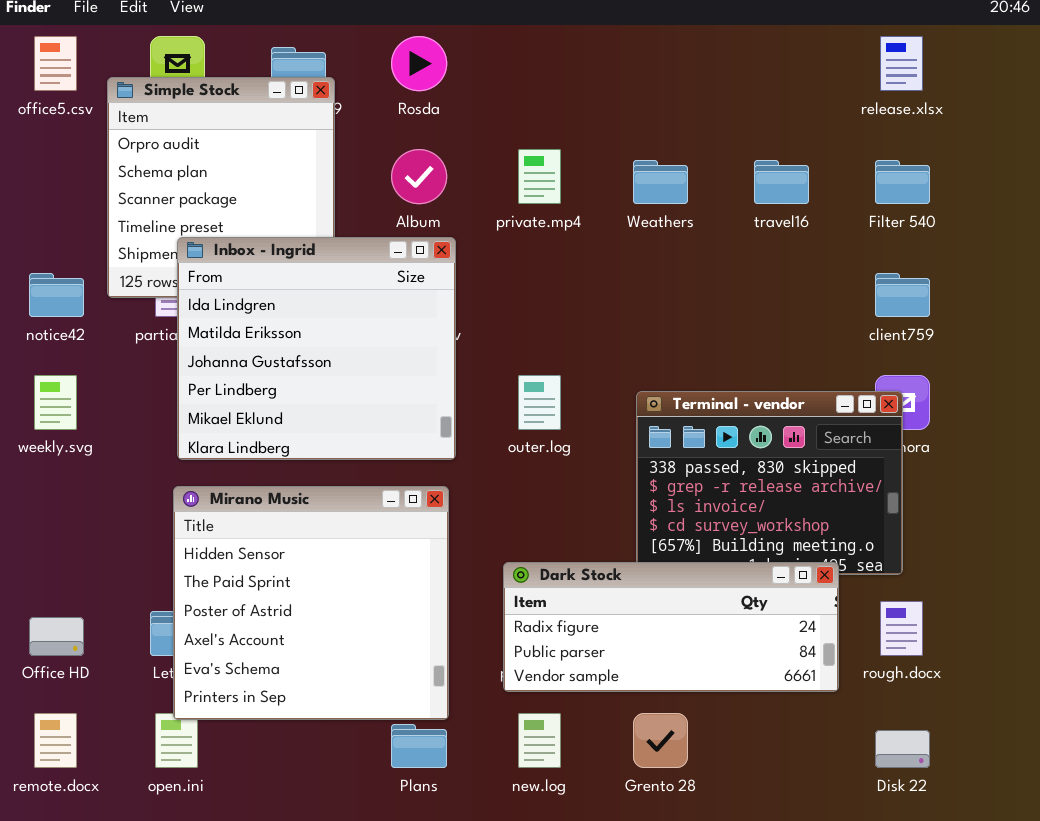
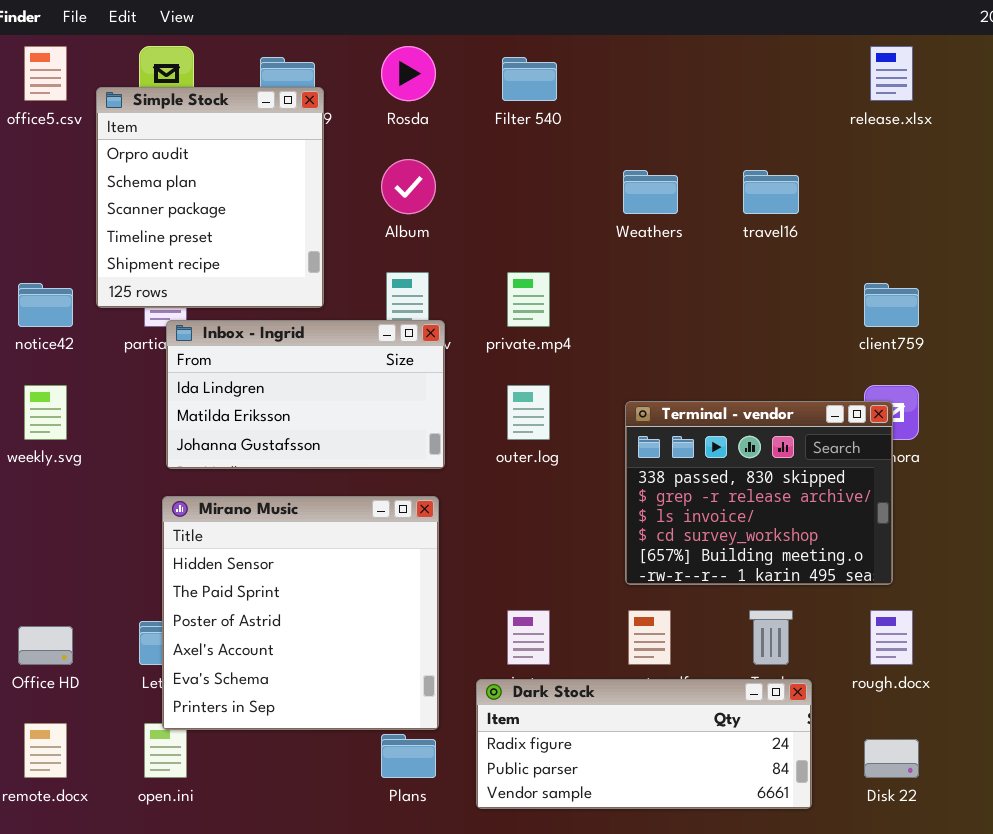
private.mp4: [518,149,561,204] -> [507,272,550,327], moved
Filter 540: [875,160,930,204] -> [502,57,557,101], moved
Inbox - Ingrid: [177,237,456,460] -> [166,320,445,469], resized
Dark Stock: [503,562,839,692] -> [476,679,812,809], moved

